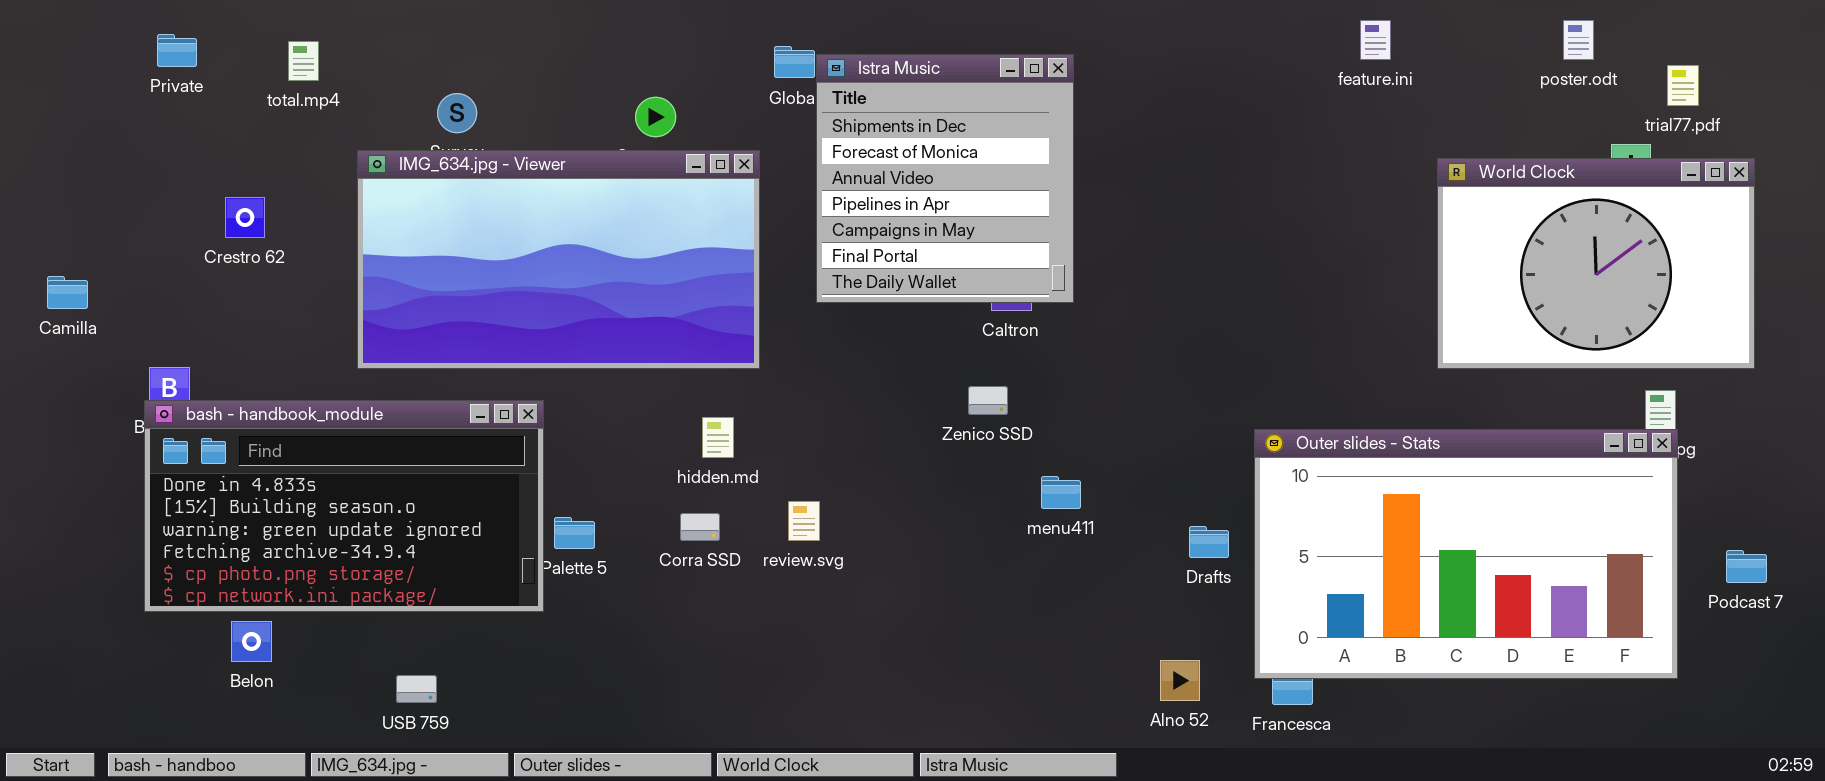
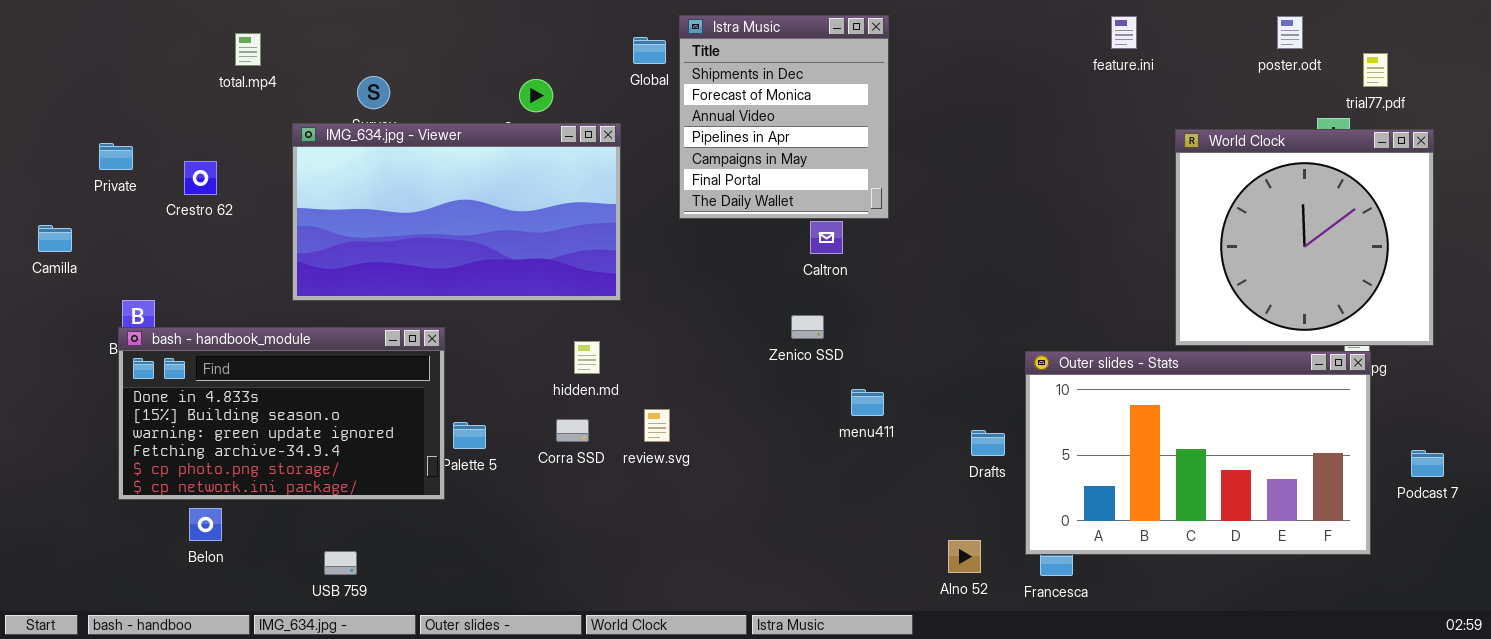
Private: [157,34,197,67] -> [99,143,133,170], moved
Istra Music: [816,54,1074,303] -> [679,15,889,219], moved
World Clock: [1437,158,1755,369] -> [1175,129,1434,346], resized

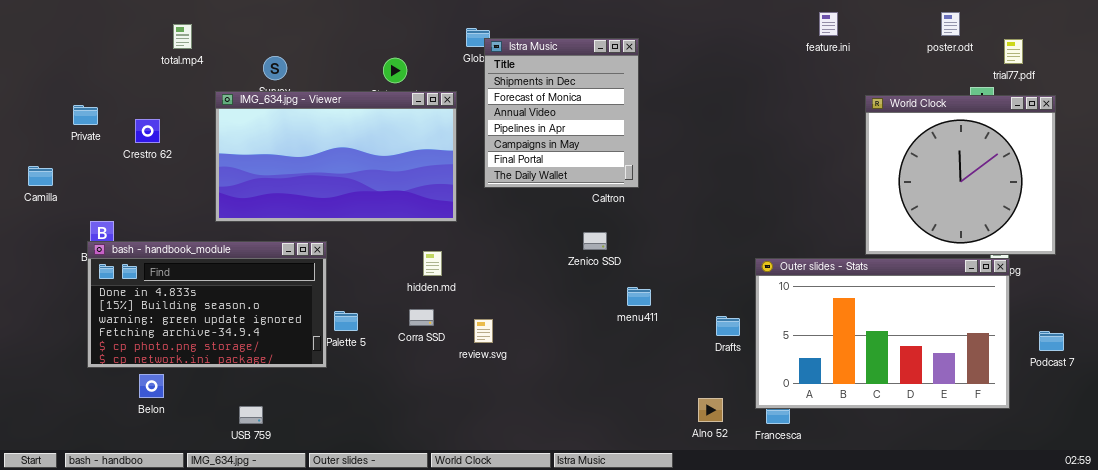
Istra Music: [679,15,889,219] -> [484,38,639,188], moved
review.svg: [644,409,670,442] -> [474,319,493,343], moved

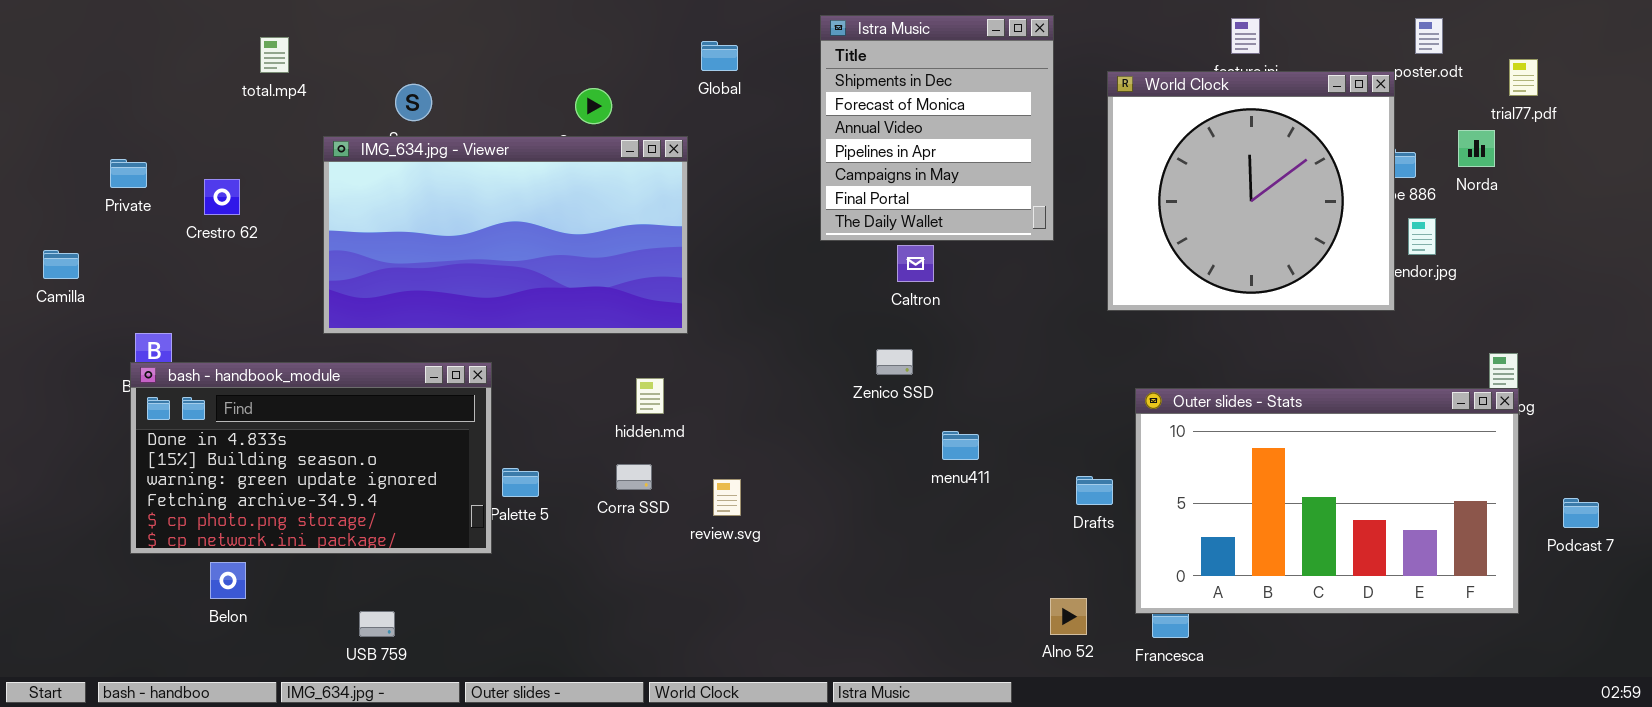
Istra Music: [484,38,639,188] -> [820,15,1054,241], moved
World Clock: [865,95,1056,255] -> [1107,71,1395,311], moved

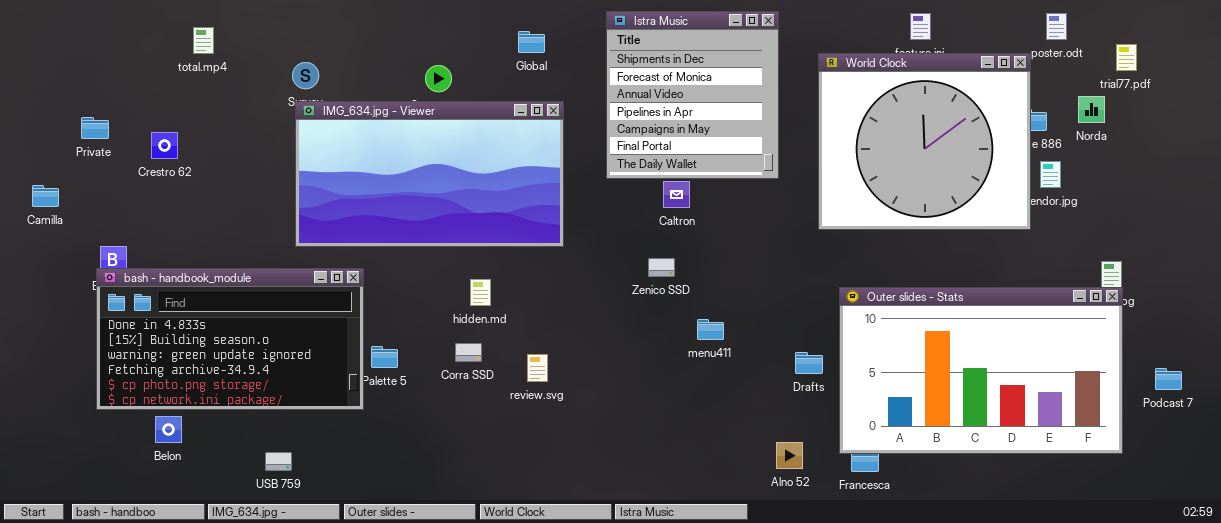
IMG_634.jpg - Viewer: [323,136,688,334] -> [295,101,564,247], moved

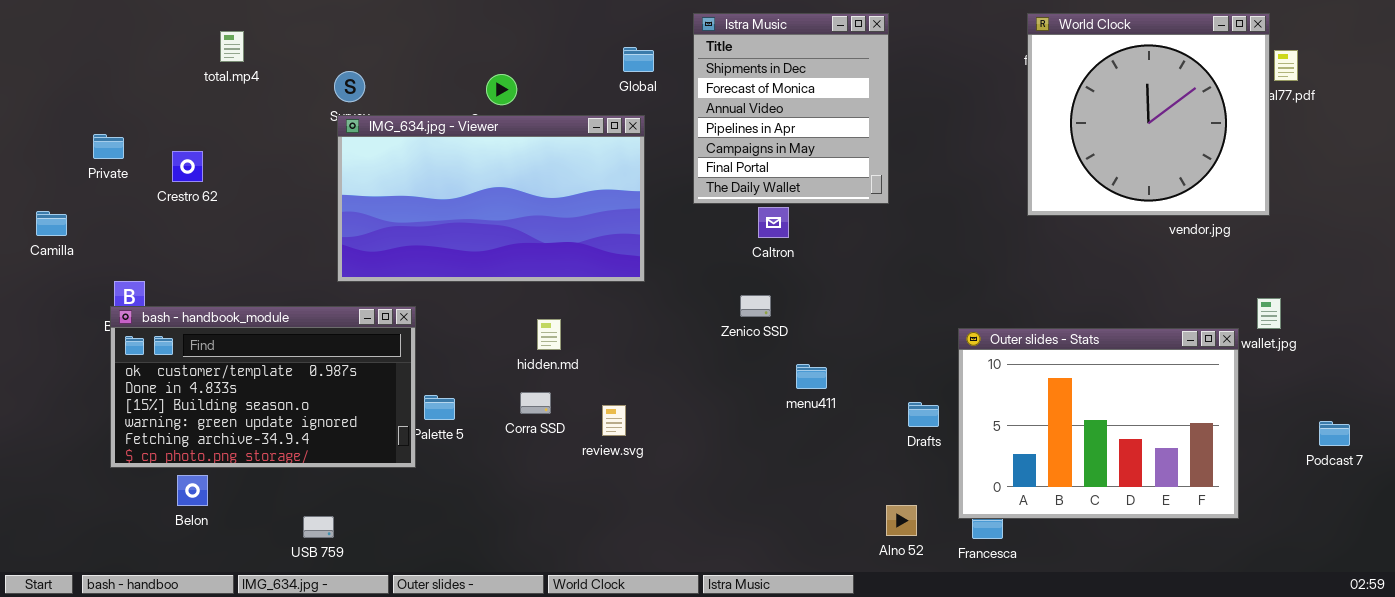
Global: [518,31,545,53] -> [623,47,654,72], moved
World Clock: [818,53,1031,230] -> [1027,13,1270,216], moved
bash - handbook_module: [96,268,364,410] -> [110,306,416,468], scrolled up 1 row
Outer slides - Stats: [839,287,1123,454] -> [958,328,1239,519], resized

